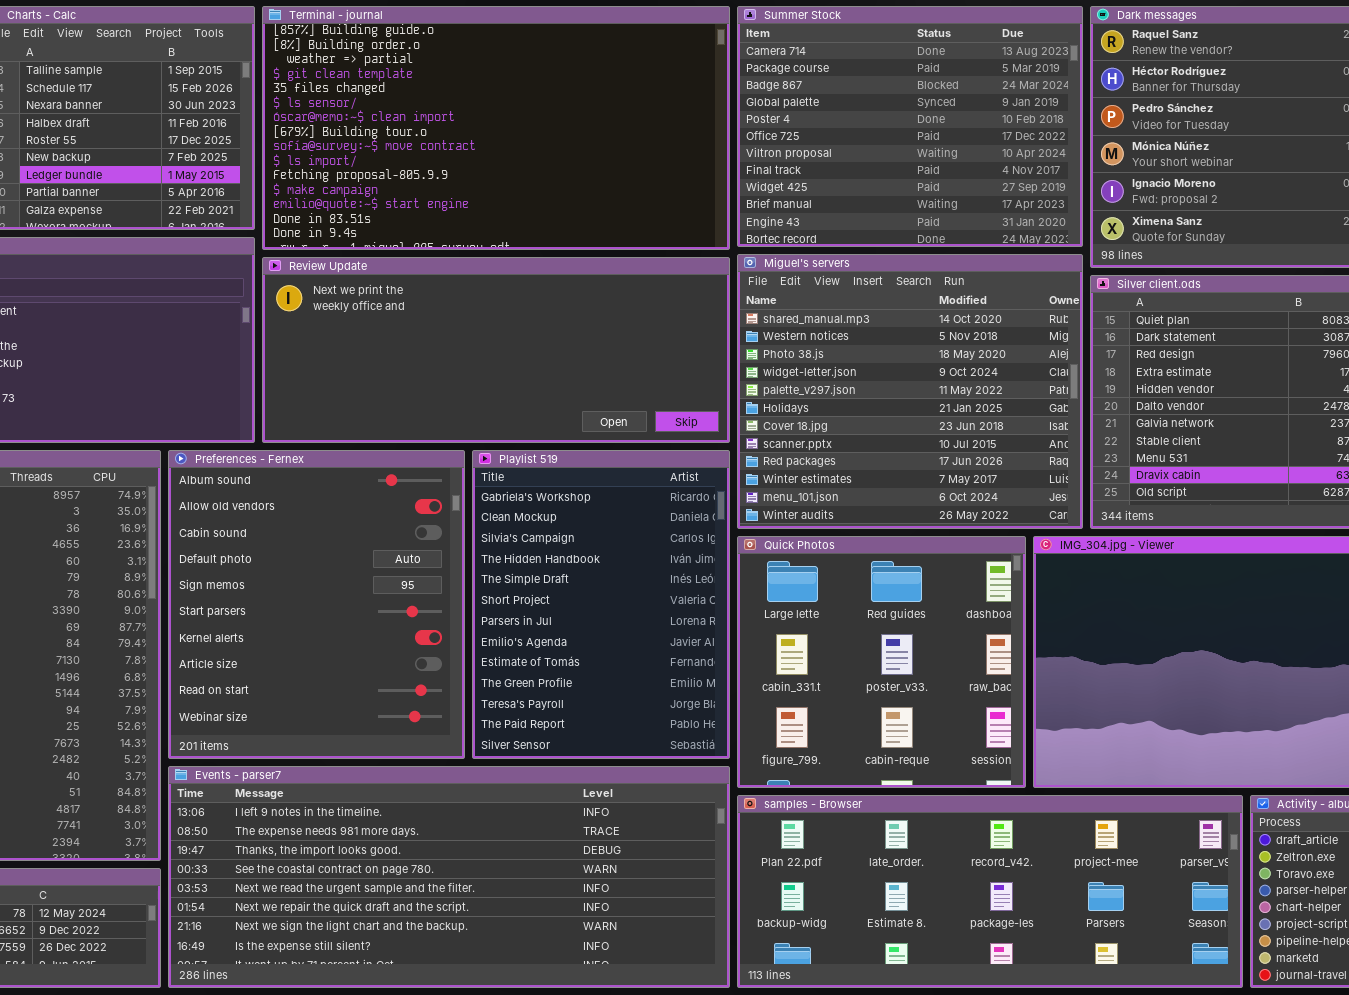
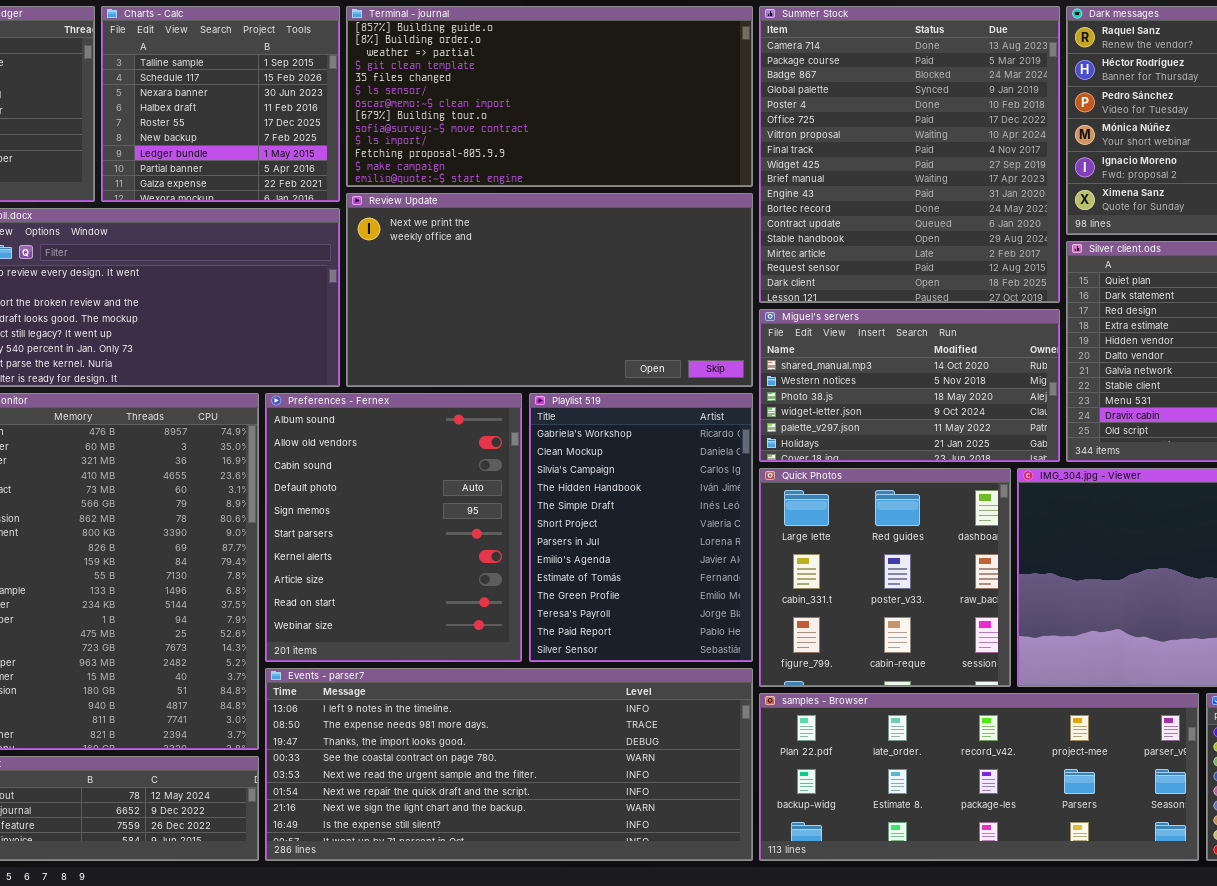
Terminal - journal: [262,6,730,250] -> [346,6,753,187], resized
Summer Stock: [737,6,1083,247] -> [759,6,1060,303], resized
Miguel's servers: [737,254,1083,529] -> [759,309,1060,462], resized
Review Update: [262,257,730,443] -> [346,193,753,387], resized

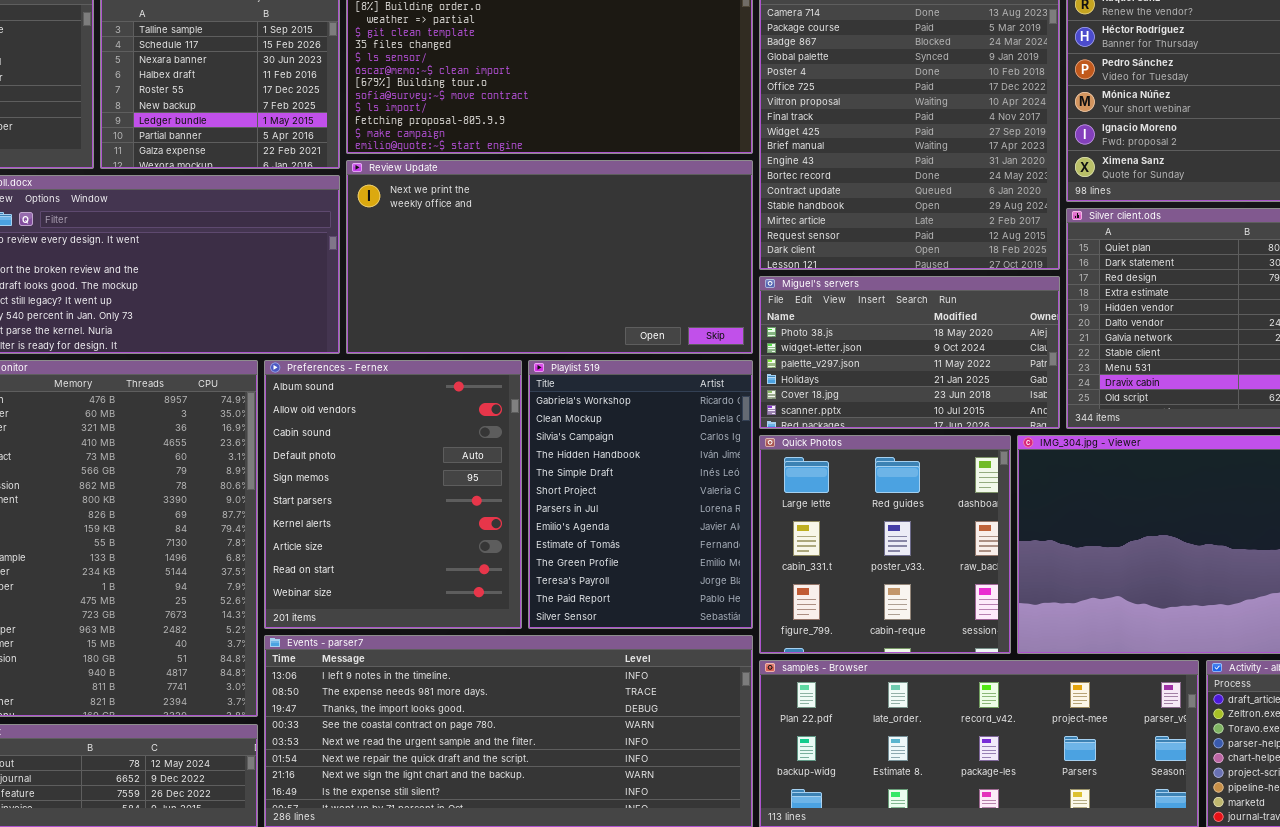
Miguel's servers: [759,309,1060,462] -> [759,276,1060,429], scrolled down 2 rows

